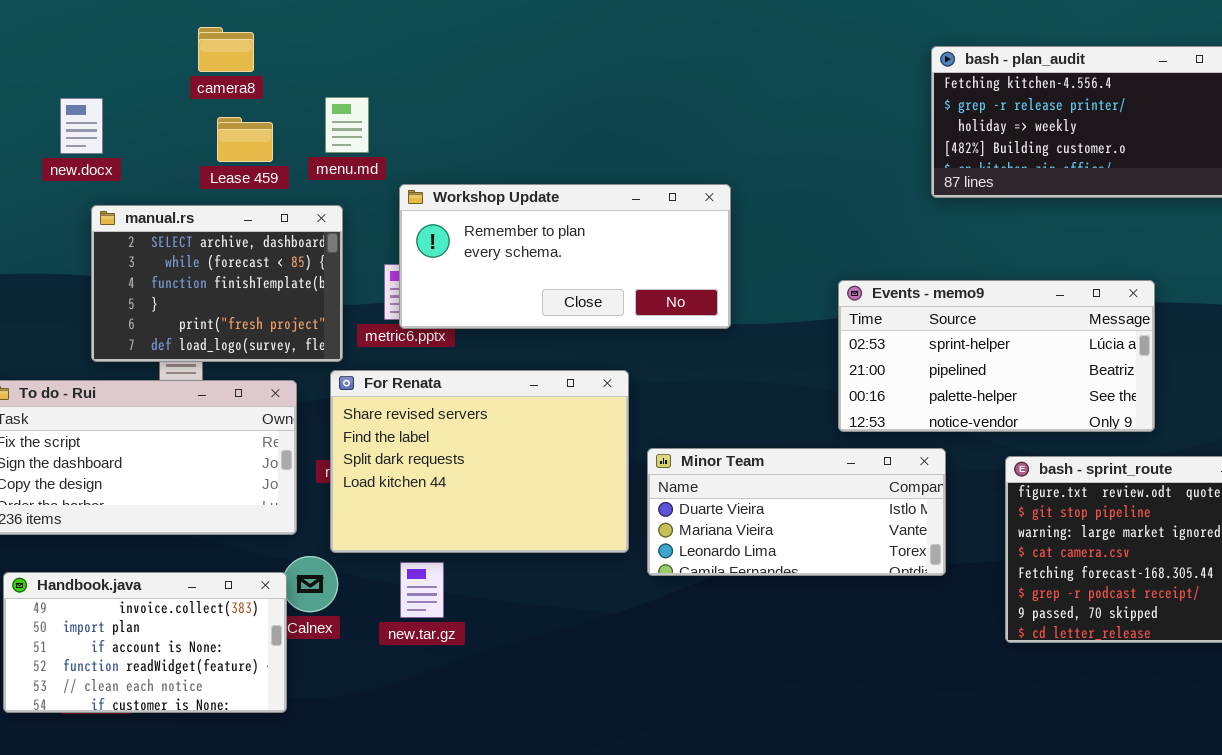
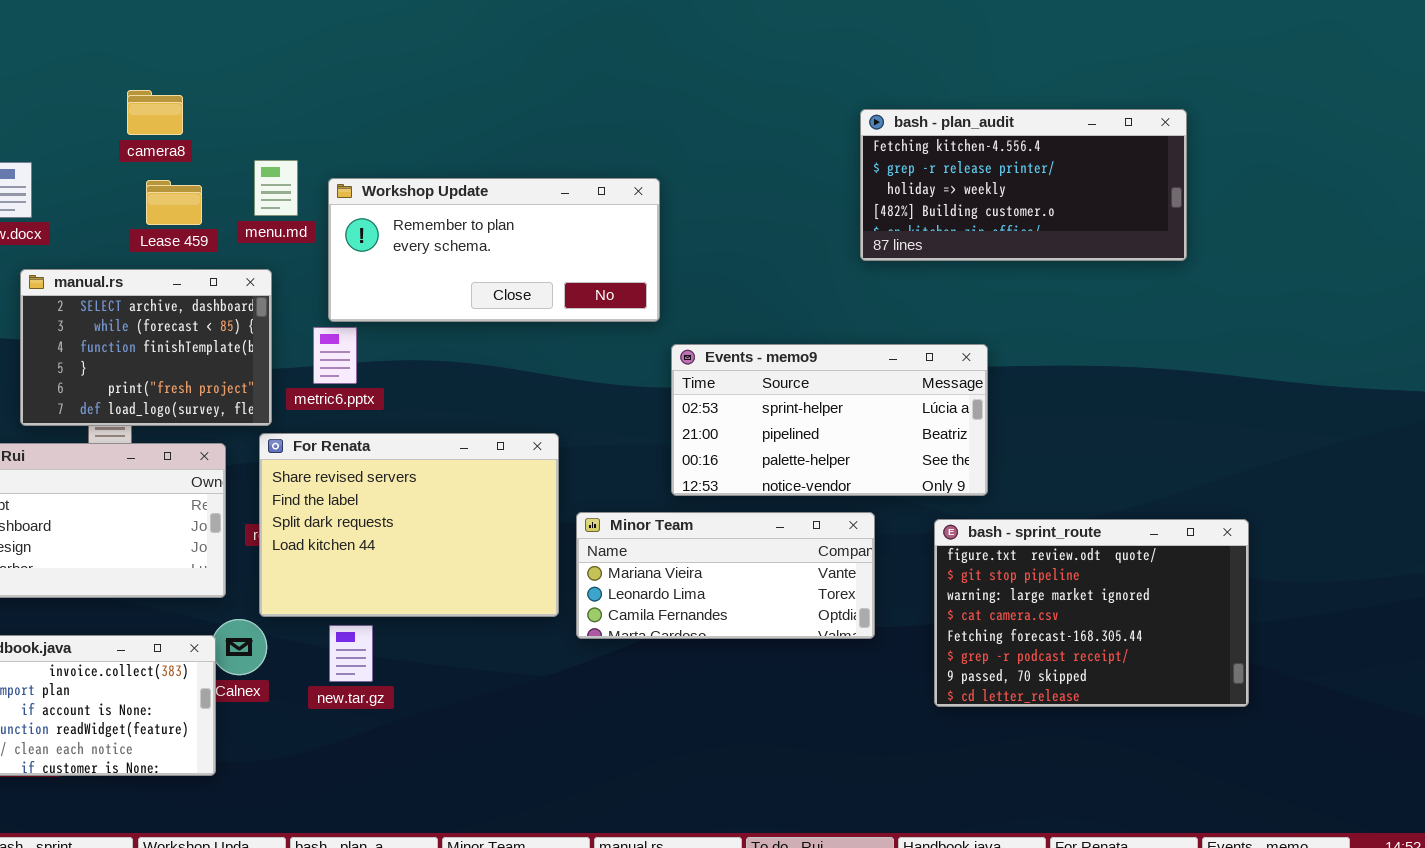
Workshop Update: [399,184,731,329] -> [328,178,660,322], moved
Events - memo9: [838,280,1155,432] -> [671,344,988,496], moved
Minor Team: [647,448,946,576] -> [576,512,875,639], scrolled down 1 row

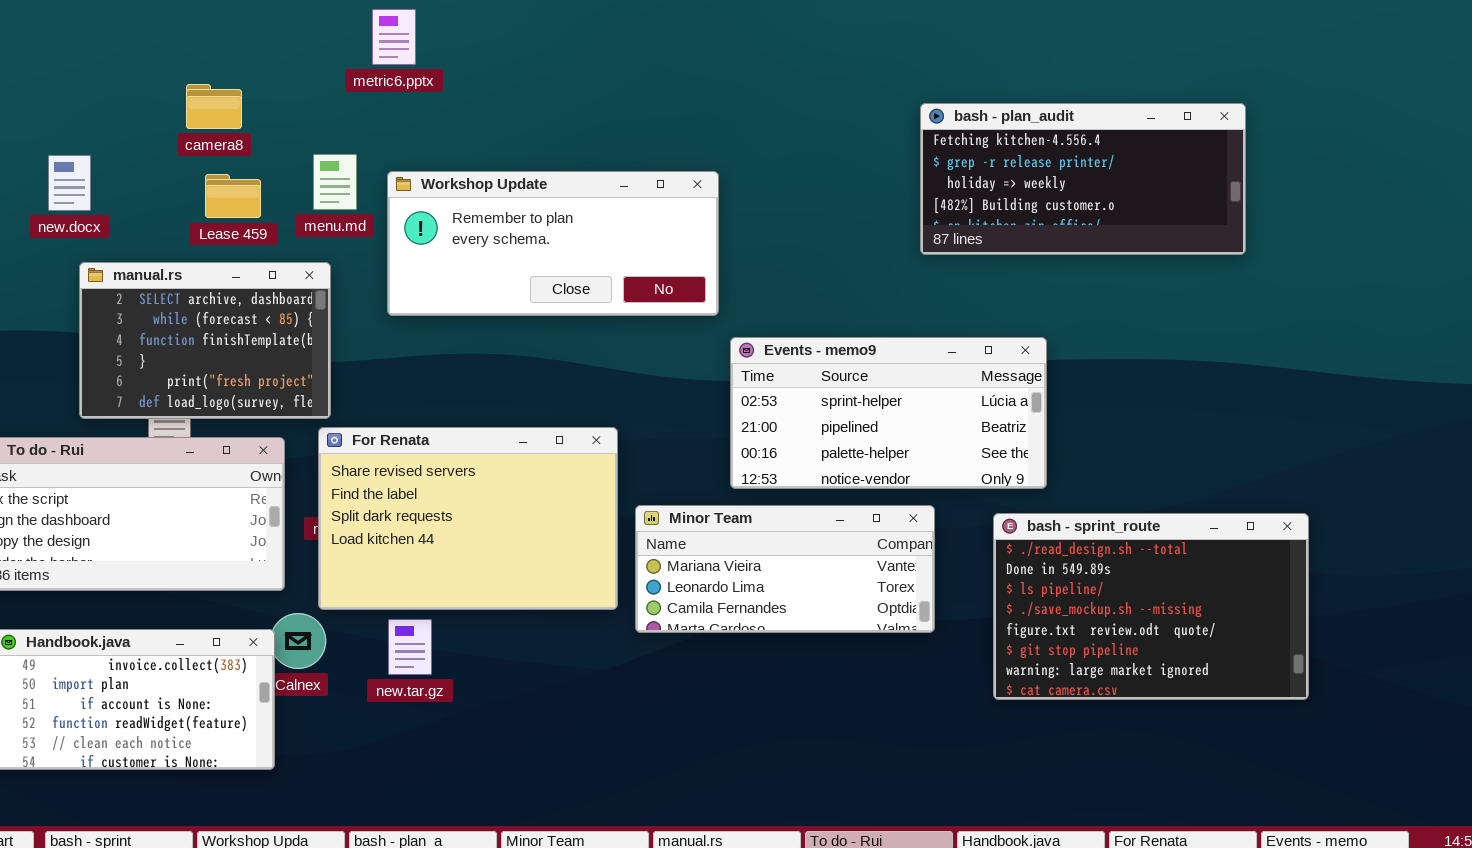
metric6.pptx: [313,327,357,384] -> [372,9,416,65], moved
bash - sprint_route: [934,519,1249,707] -> [993,513,1309,700], scrolled up 4 rows

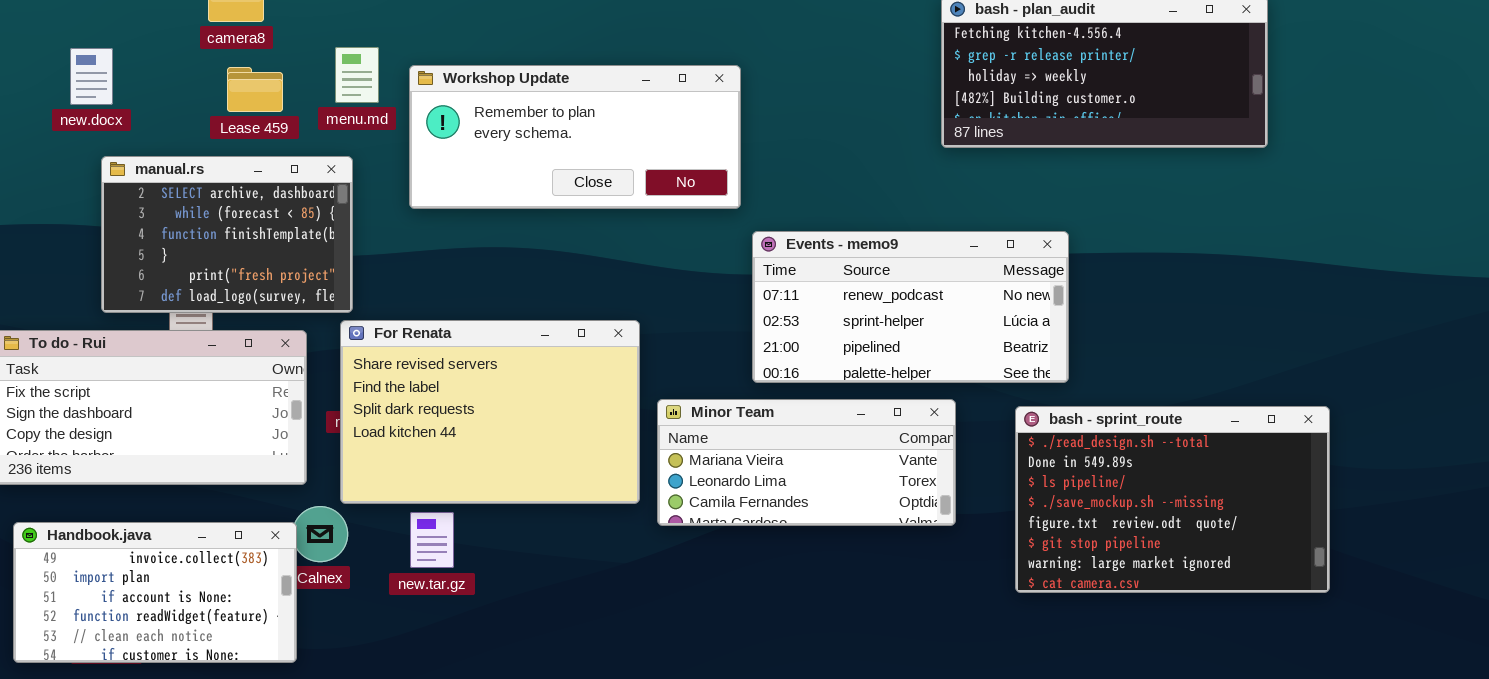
Events - memo9: [730,337,1047,489] -> [752,231,1069,383], scrolled up 1 row

